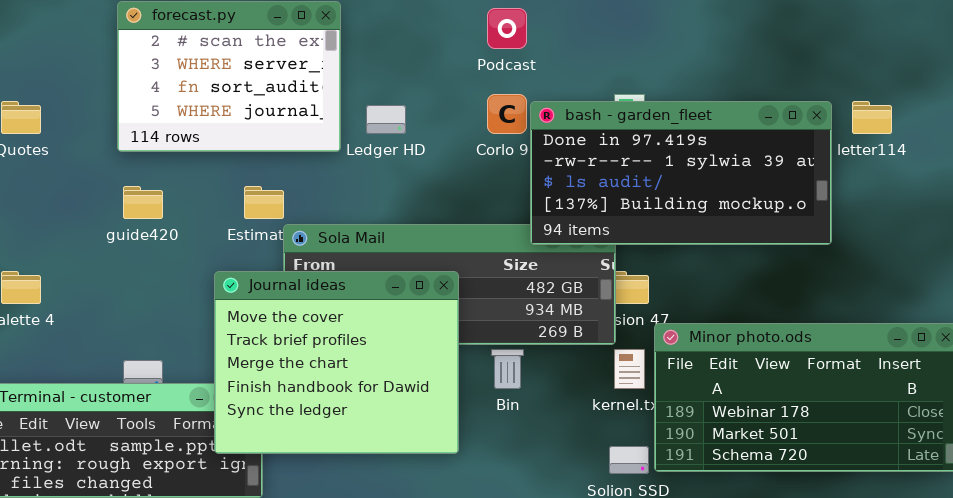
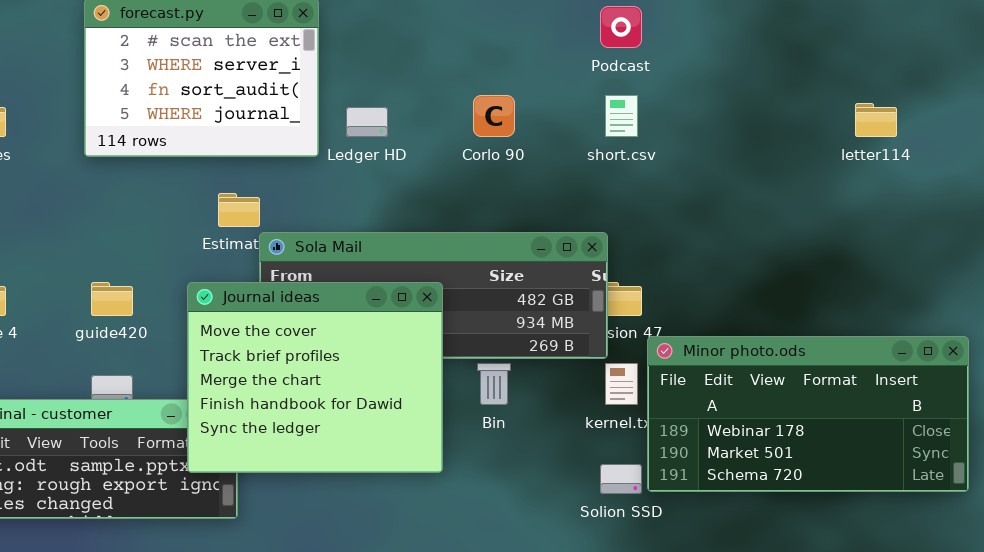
Podcast: [487,8,527,49] -> [600,6,642,48], moved
bash - garden_fleet: [530,101,832,245] -> none, closed
guide420: [123,186,163,219] -> [91,282,133,316], moved

